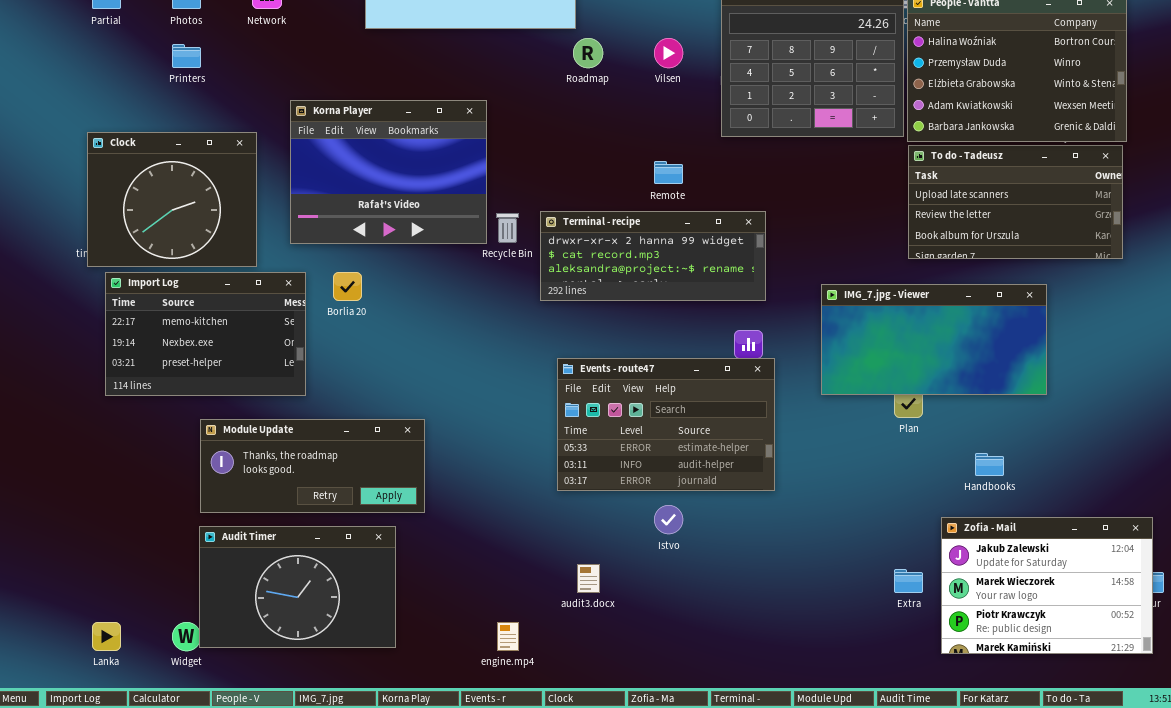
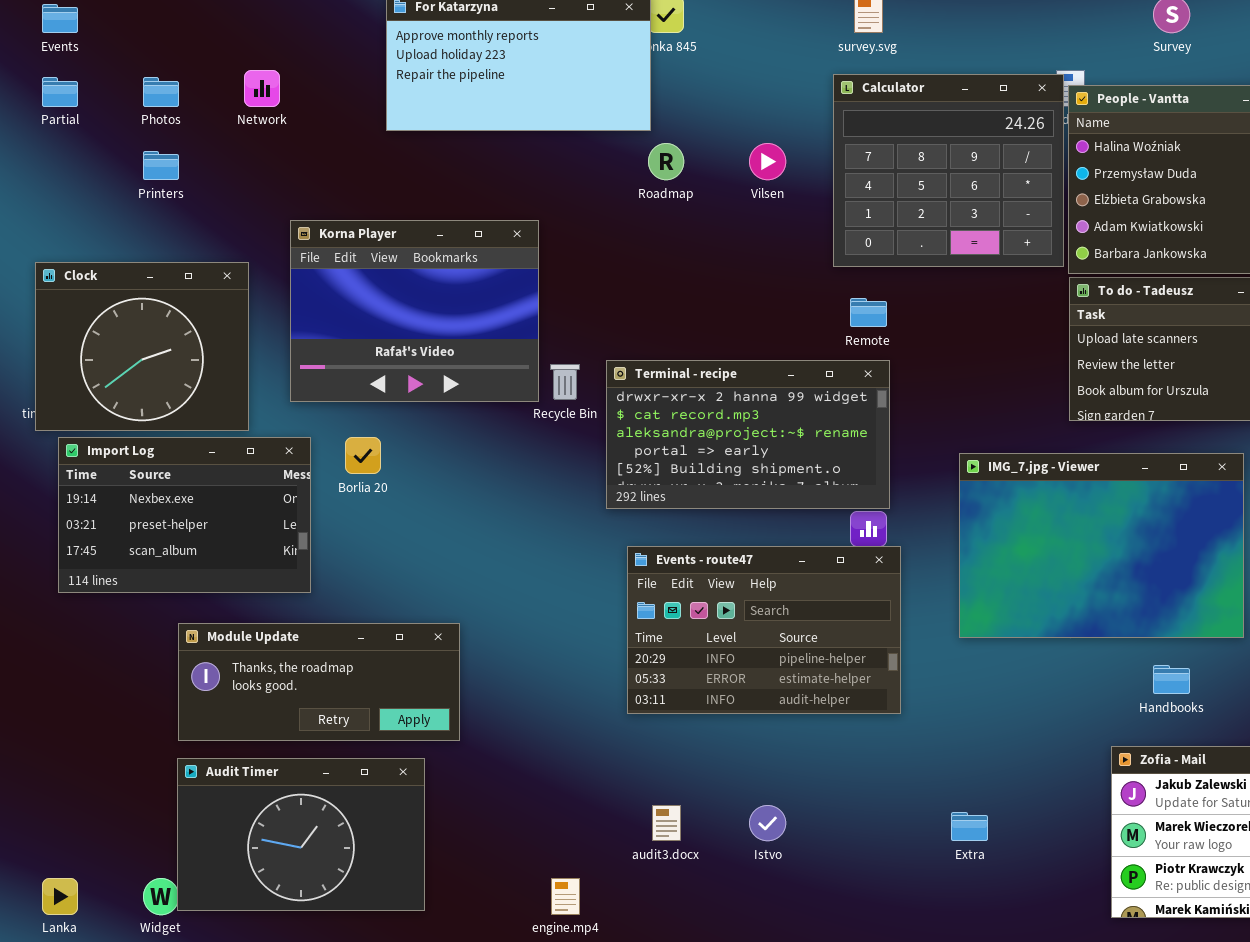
Remote: [654,161,683,184] -> [850,298,887,327], moved
Terminal - recipe: [540,211,766,301] -> [606,360,890,509], resized
Import Log: [105,272,306,396] -> [58,437,311,593], scrolled down 1 row
IMG_7.jpg - Viewer: [821,284,1047,395] -> [959,453,1244,638], resized
Events - route47: [557,358,775,491] -> [627,546,901,714], scrolled up 1 row
Istvo: [654,505,683,534] -> [749,805,786,841], moved
Extra: [894,569,923,593] -> [951,812,988,841], moved

